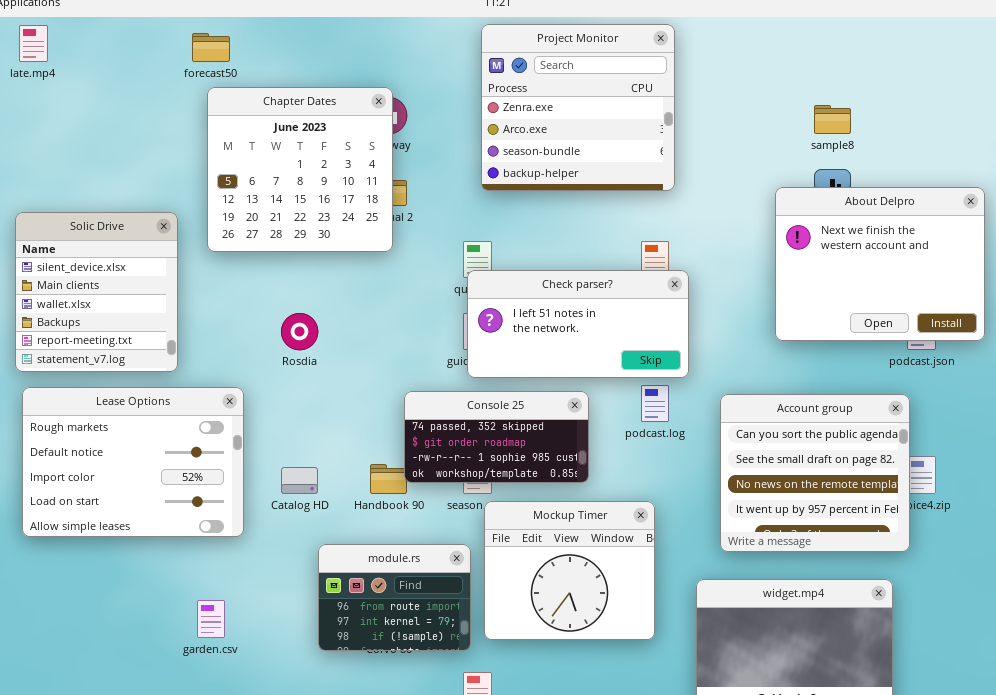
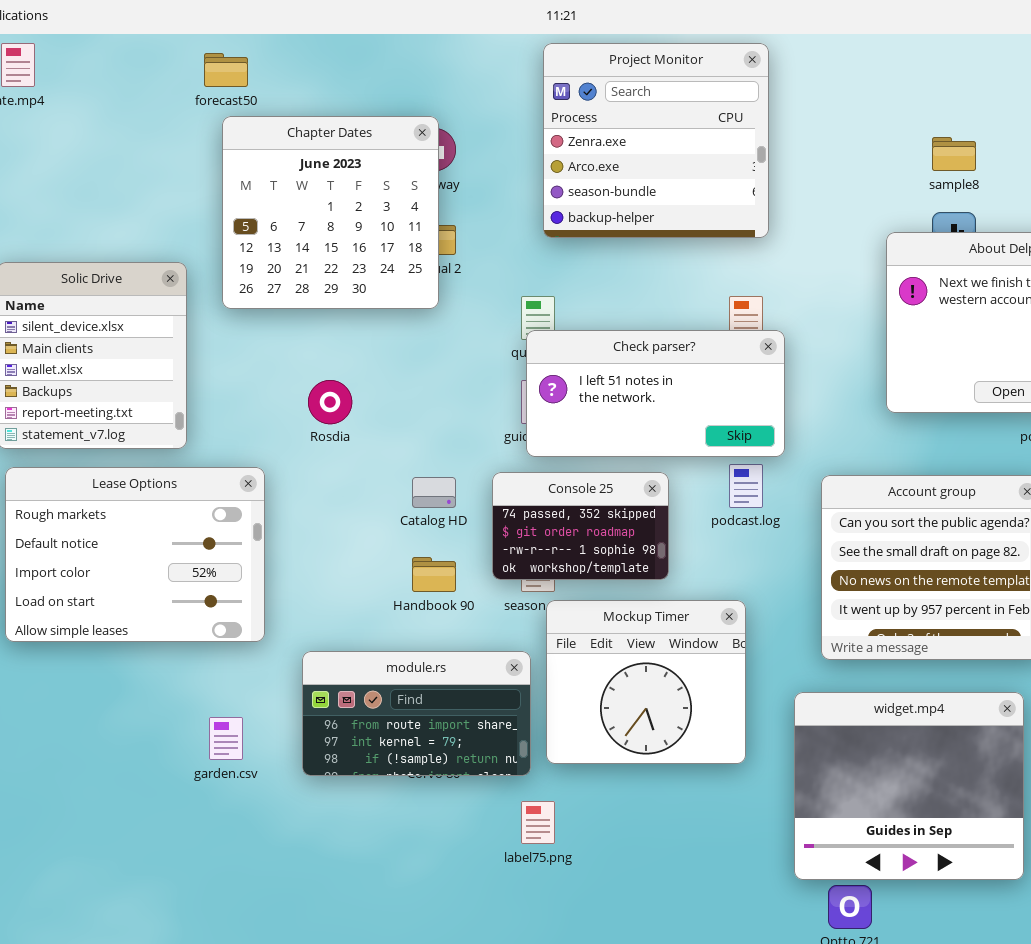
Console 25: [404,391,589,483] -> [492,472,669,580], resized
Catalog HD: [281,467,318,494] -> [412,477,456,508], moved
module.rs: [318,544,471,651] -> [302,651,531,776], resized

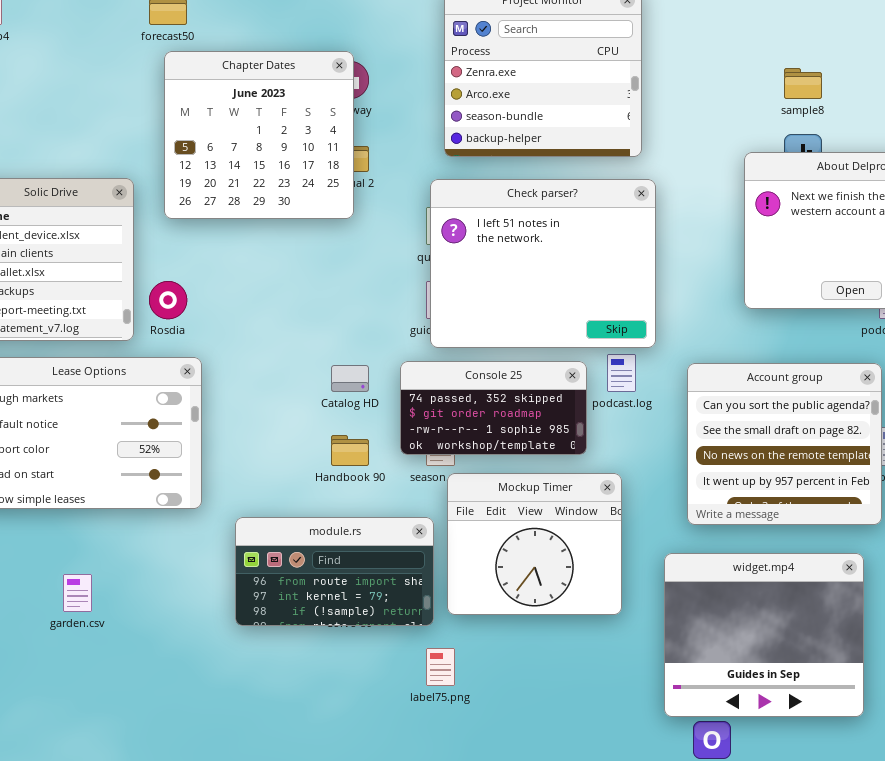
Check parser?: [526,330,785,457] -> [430,179,656,348], resized
Rosdia: [308,380,352,424] -> [149,281,187,319], moved
Console 25: [492,472,669,580] -> [400,361,587,455], resized
garden.csv: [209,717,243,760] -> [63,574,92,612], moved

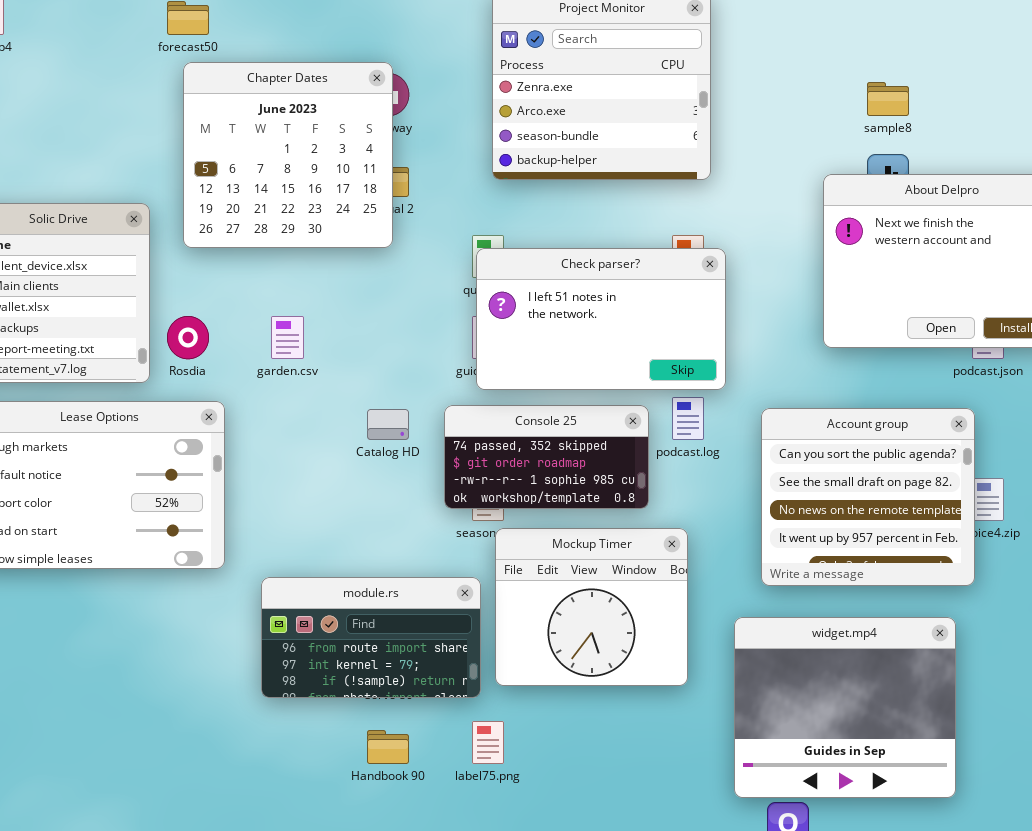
Check parser?: [430,179,656,348] -> [476,248,726,390], resized
Handbook 90: [331,435,369,466] -> [367,730,409,764], moved
garden.csv: [63,574,92,612] -> [271,316,304,359], moved

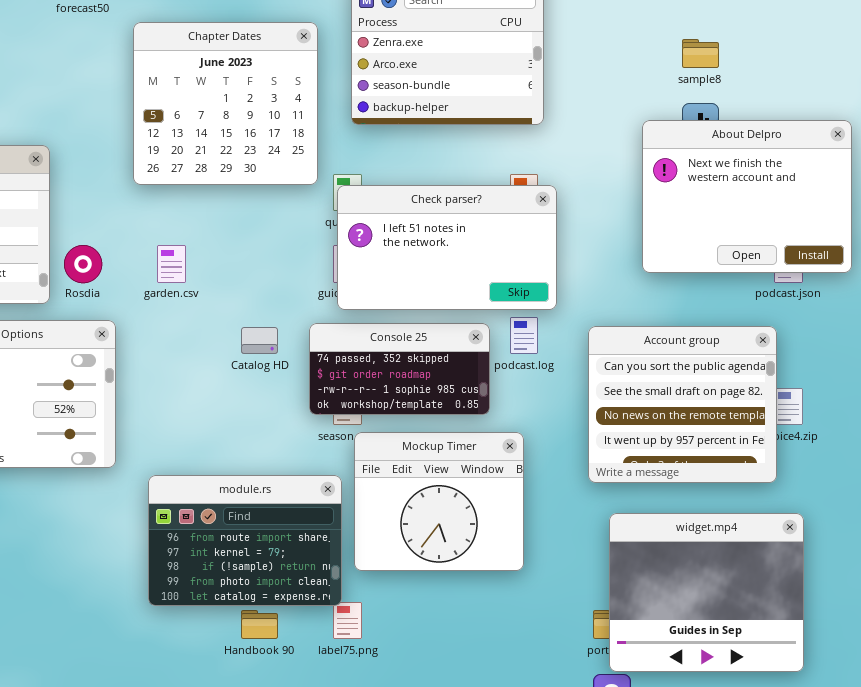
Chapter Dates: [183,62,393,248] -> [133,22,318,185], moved
module.rs: [261,577,481,698] -> [148,475,342,606], resized
widget.mp4: [734,617,956,798] -> [609,513,804,672], moved

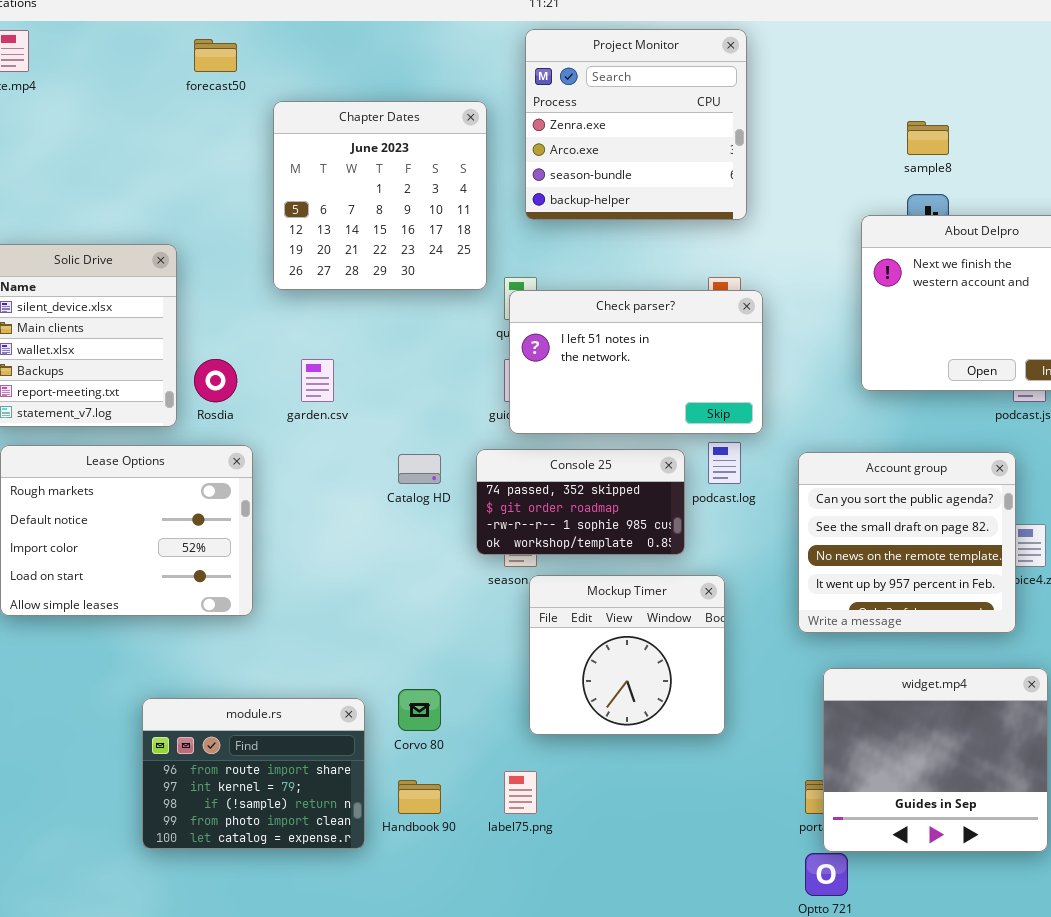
module.rs: [148,475,342,606] -> [142,698,365,849], moved

